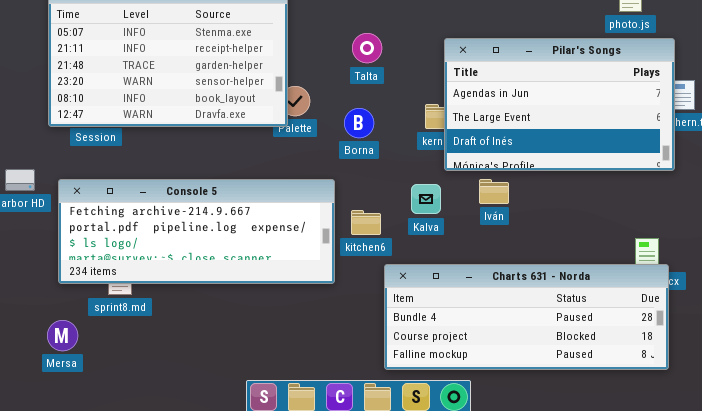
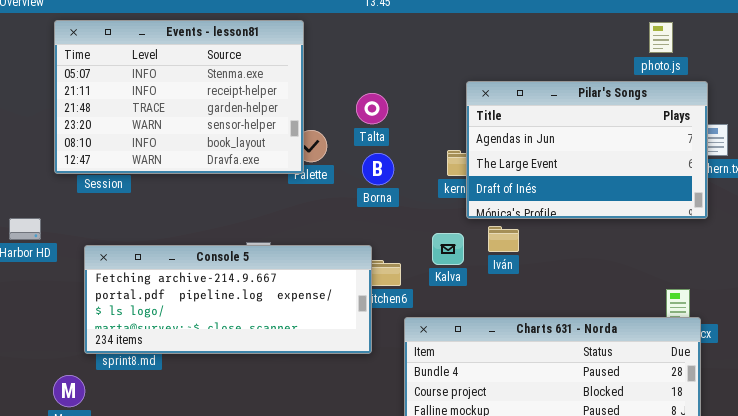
Talta: [352,33,382,63] -> [356,93,388,124], moved
Console 5: [58,179,335,284] -> [84,245,372,354], moved
Iván: [479,179,509,204] -> [488,226,519,252], moved

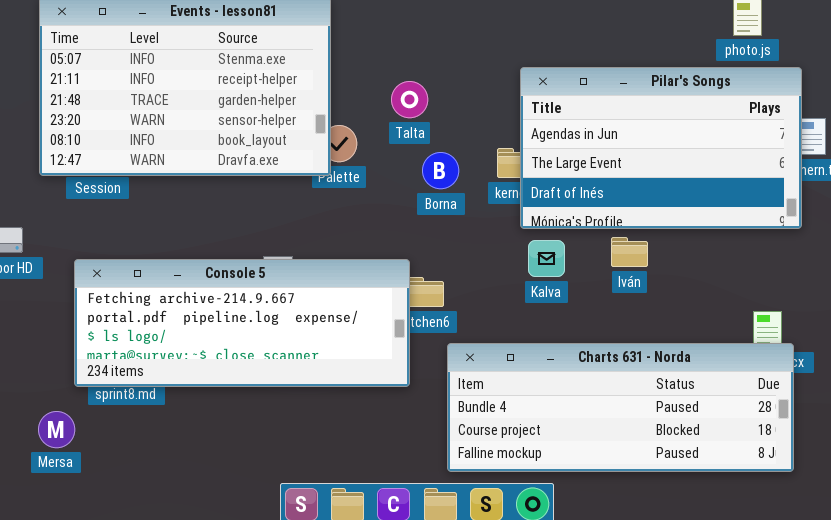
Borna: [362,153,394,185] -> [422,152,459,189], moved
Iván: [488,226,519,252] -> [611,237,648,267], moved
Kalva: [432,233,464,265] -> [528,240,565,277], moved

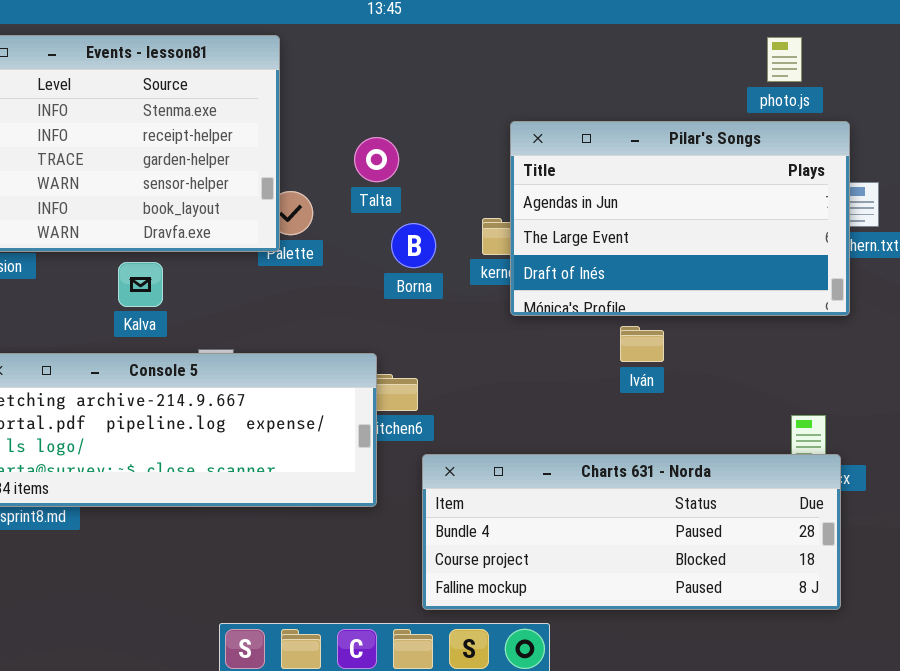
Kalva: [528,240,565,277] -> [118,262,163,307], moved

